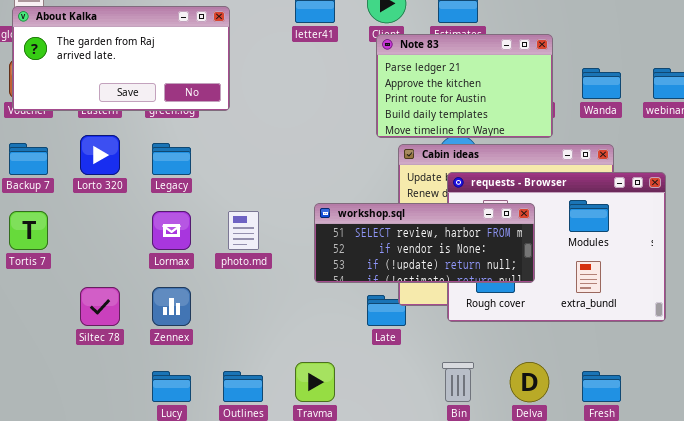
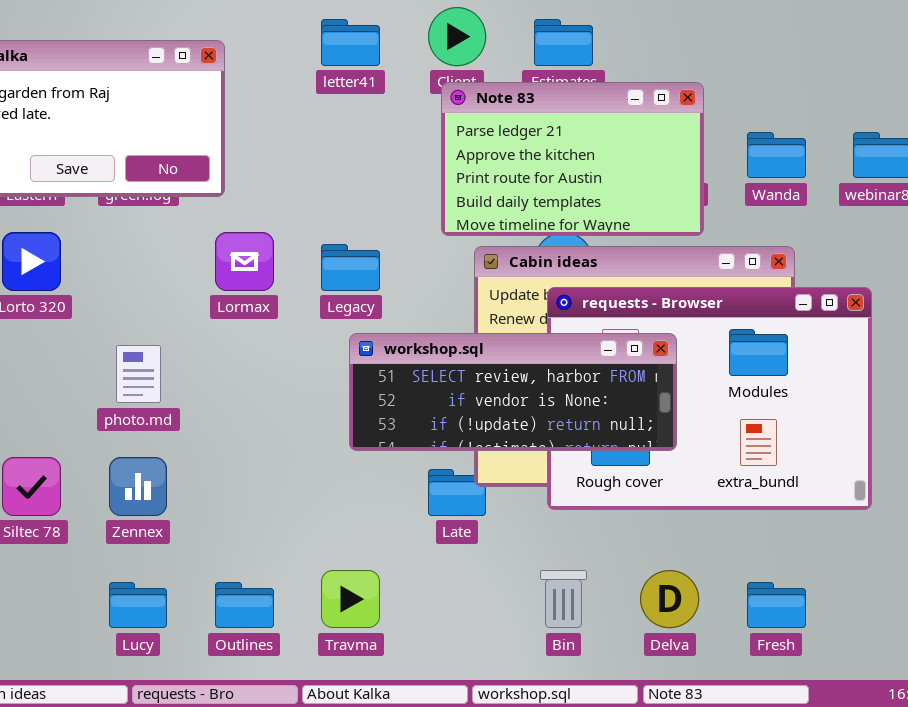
Legacy: [152,143,191,175] -> [321,244,380,291], moved
Lormax: [152,211,191,250] -> [215,232,274,291], moved
photo.md: [228,211,259,250] -> [116,345,161,403], moved

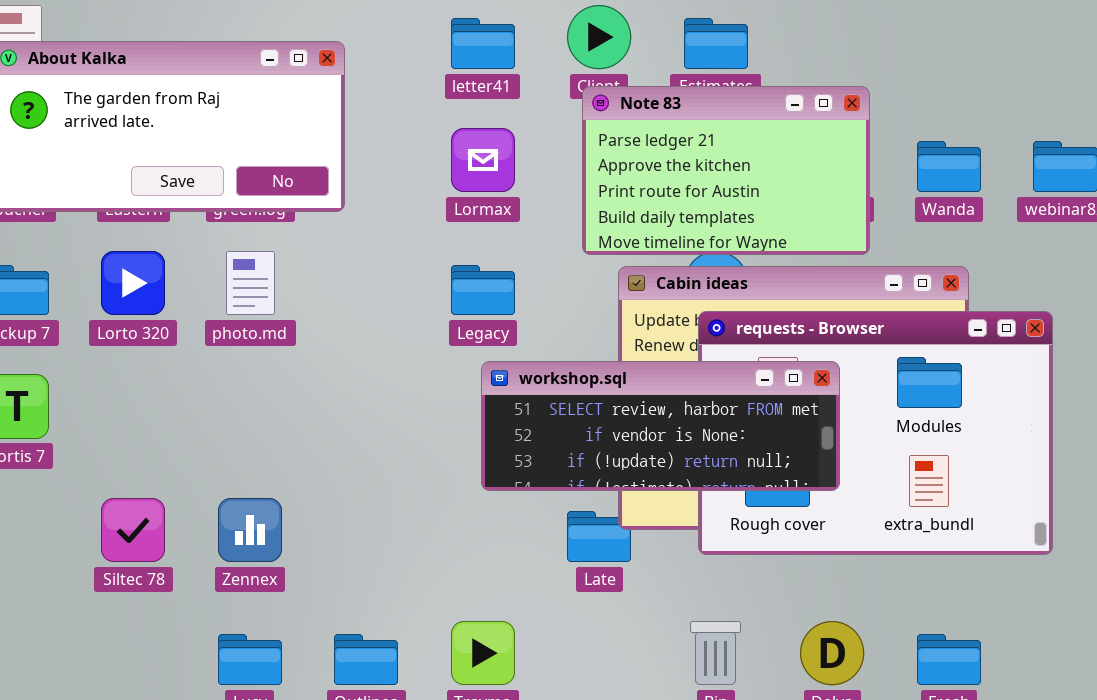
Lormax: [215,232,274,291] -> [451,128,515,192], moved
photo.md: [116,345,161,403] -> [226,251,275,315], moved

